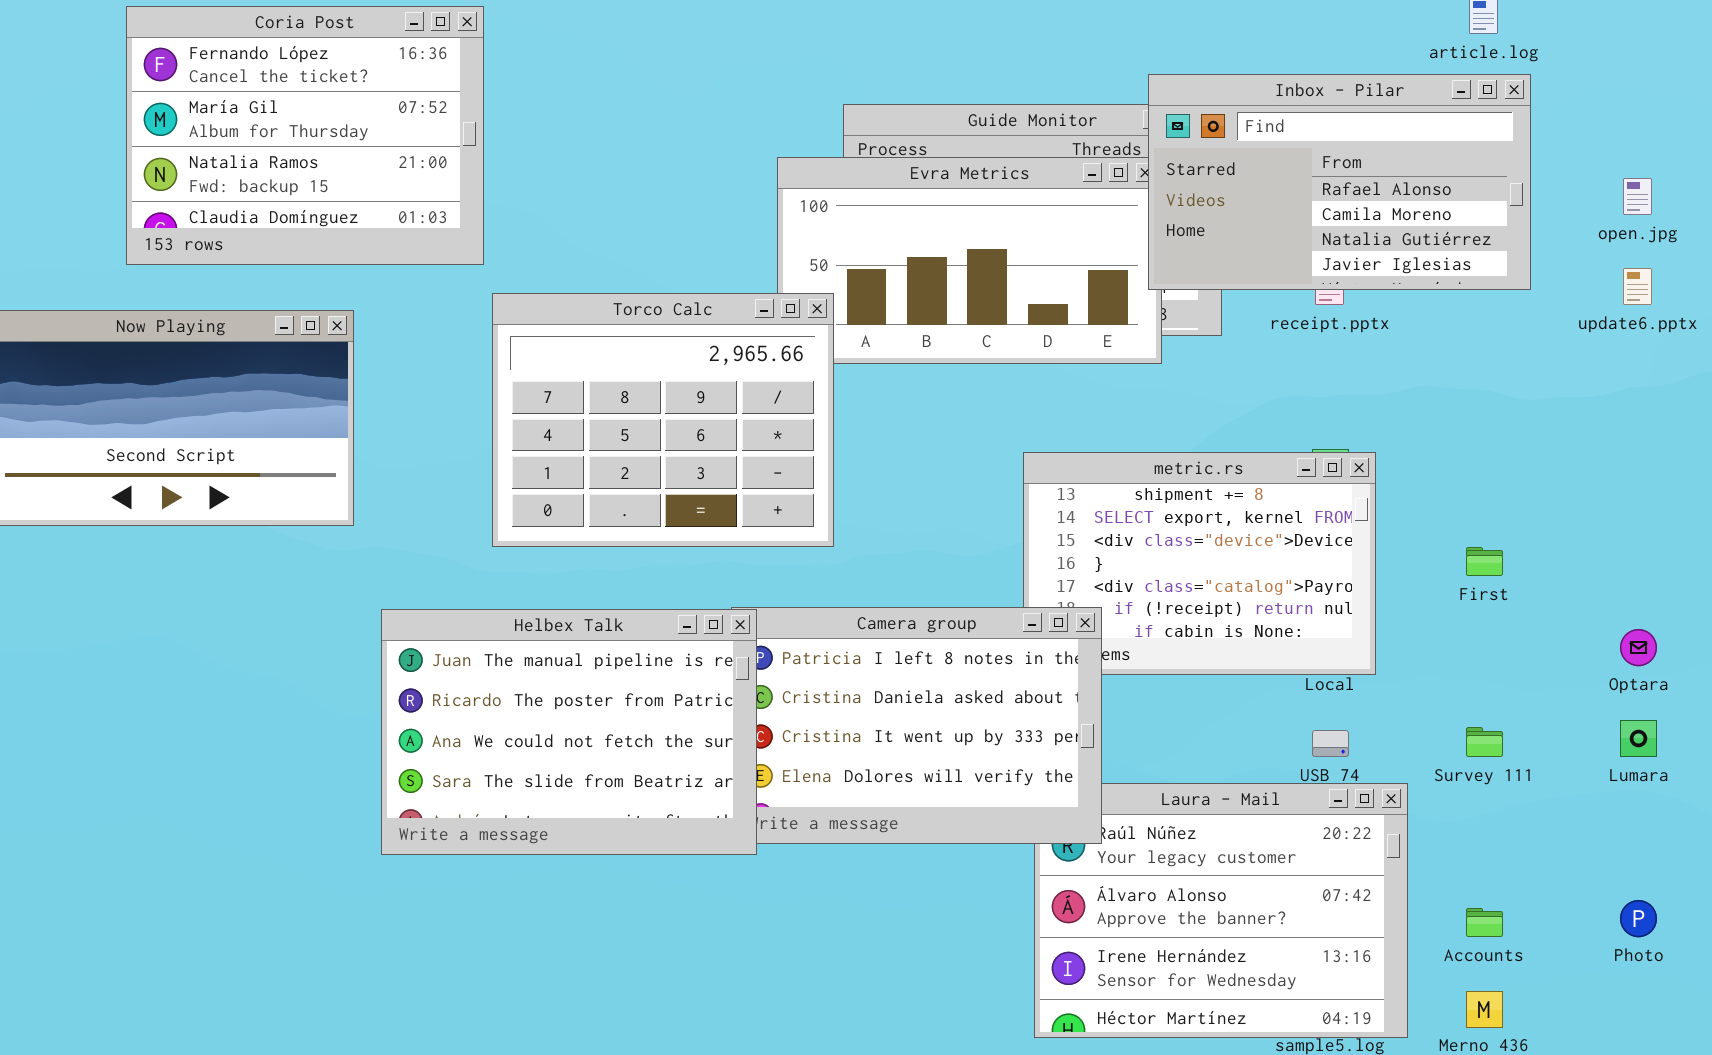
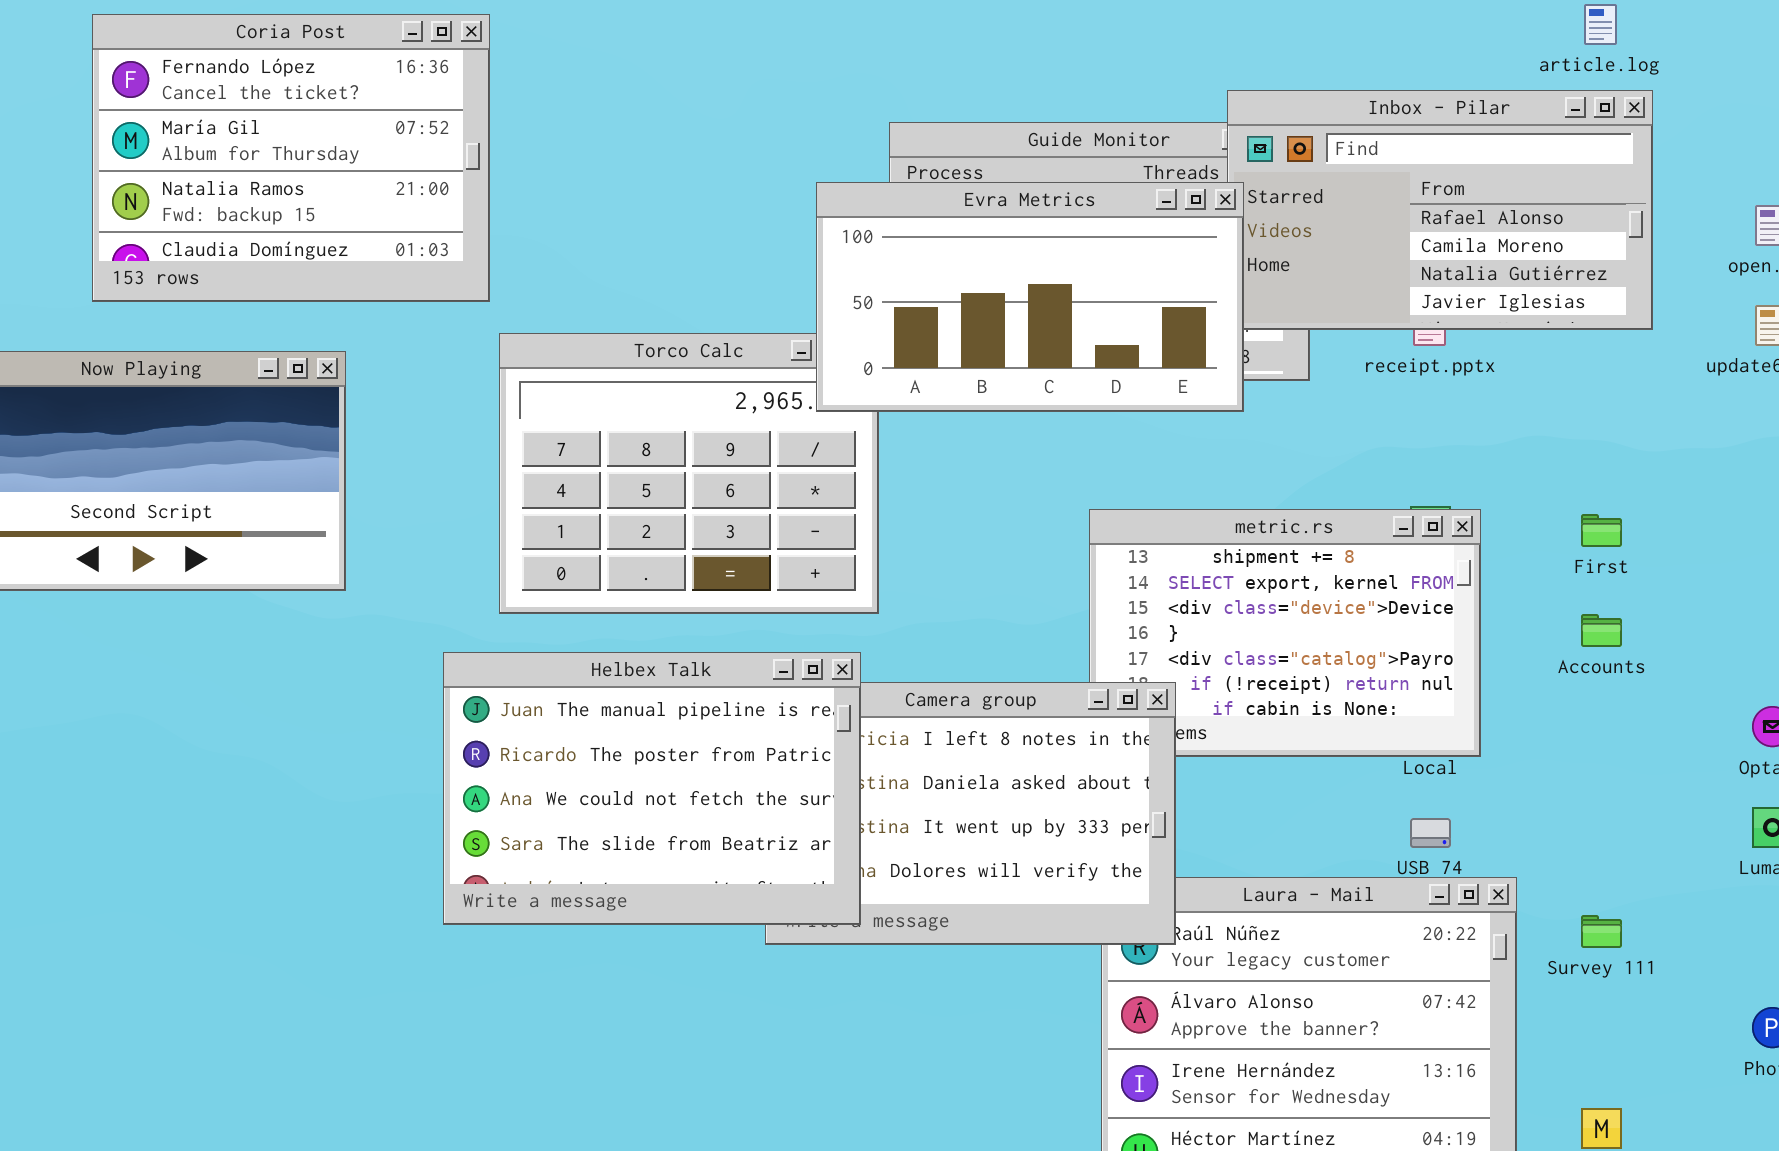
Evra Metrics: [777,157,1162,364] -> [816,182,1244,412], raised
First: [1466,547,1503,576] -> [1581,514,1622,547], moved
Helbex Talk: [381,609,757,855] -> [443,652,861,925], moved
Survey 111: [1466,727,1503,757] -> [1581,915,1622,948], moved
Accounts: [1466,908,1503,937] -> [1581,614,1622,647], moved

